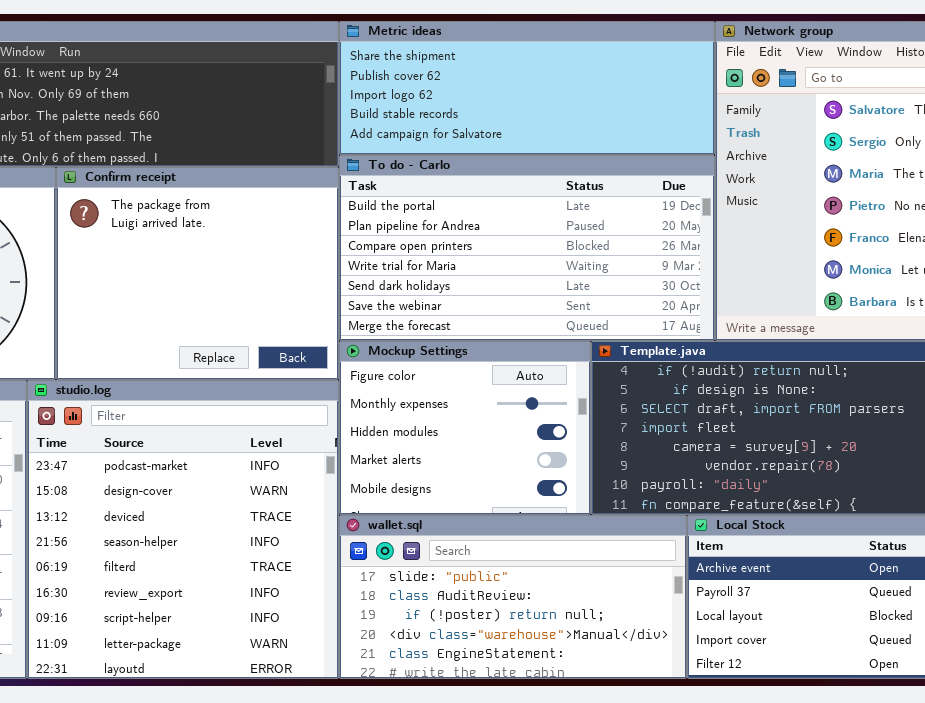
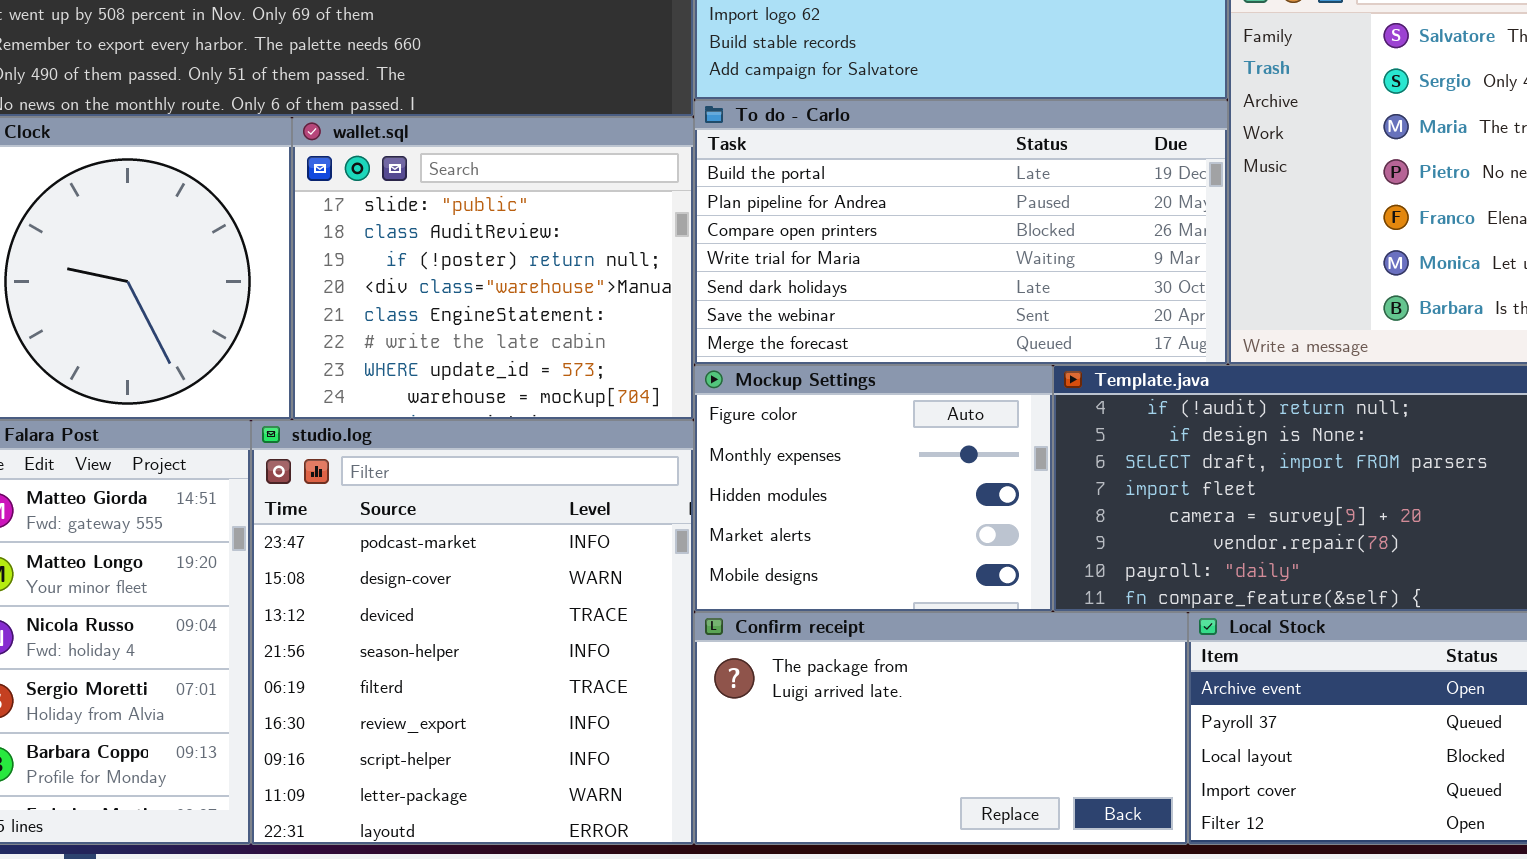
Confirm receipt: [56,167,339,380] -> [694,612,1188,845], moved, resized
wallet.sql: [339,515,687,679] -> [292,117,694,420], moved, resized

